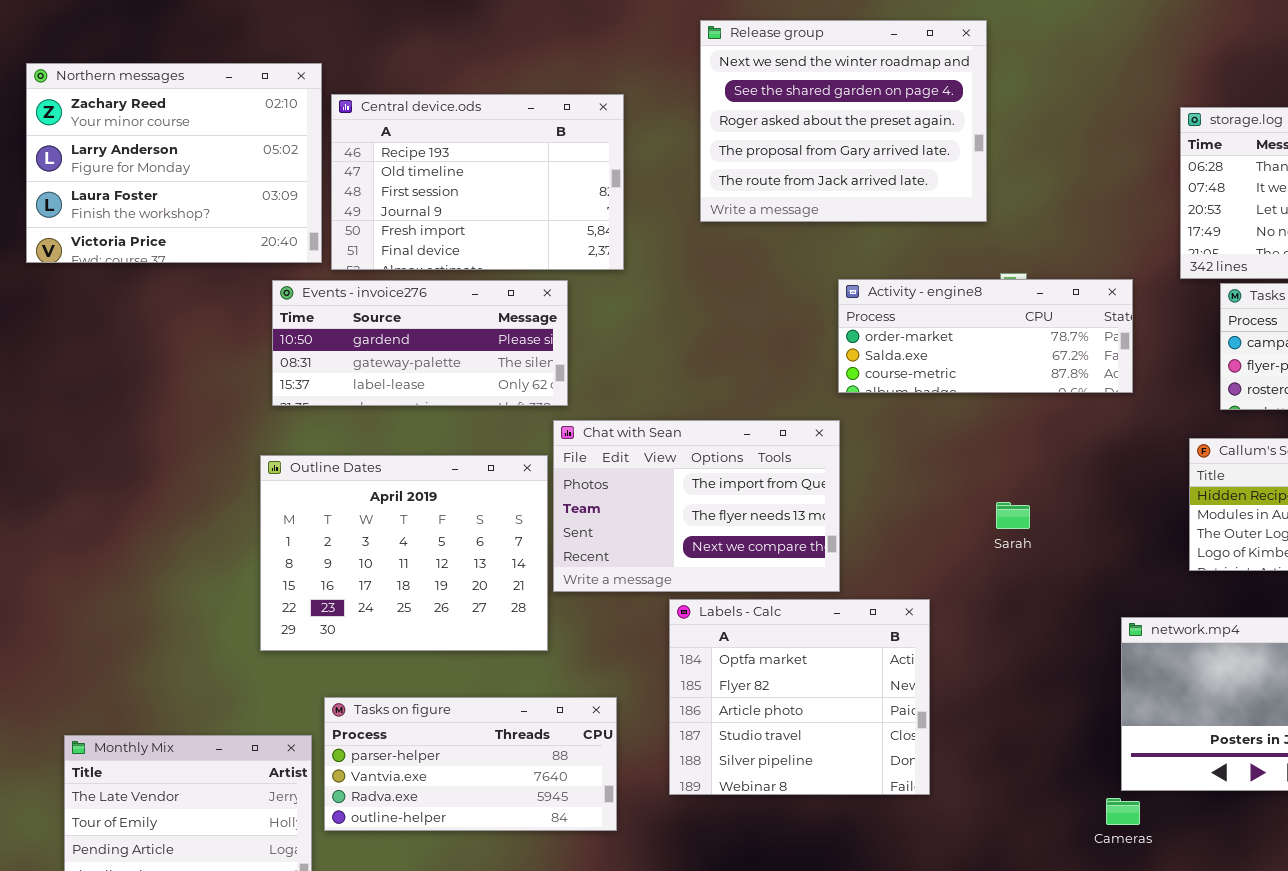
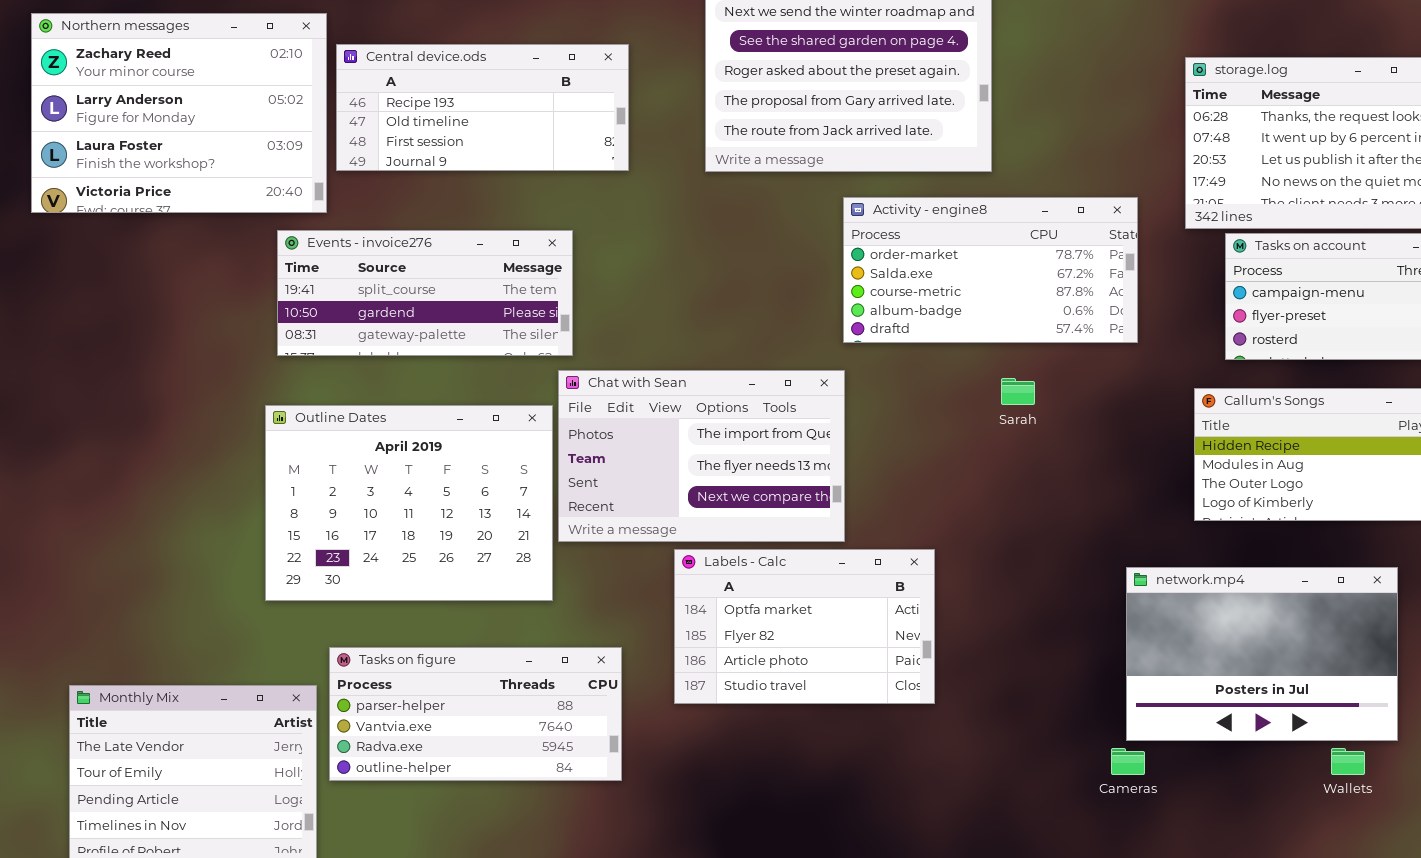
Central device.ods: [331,94,624,270] -> [336,44,629,171], resized
Activity - engine8: [838,279,1133,393] -> [843,197,1138,343], resized
Events - invoice276: [272,280,568,406] -> [277,230,573,356], scrolled up 1 row
Sarah: [996,502,1030,529] -> [1001,378,1035,405], moved
Labels - Calc: [669,599,930,795] -> [674,549,935,704], resized

